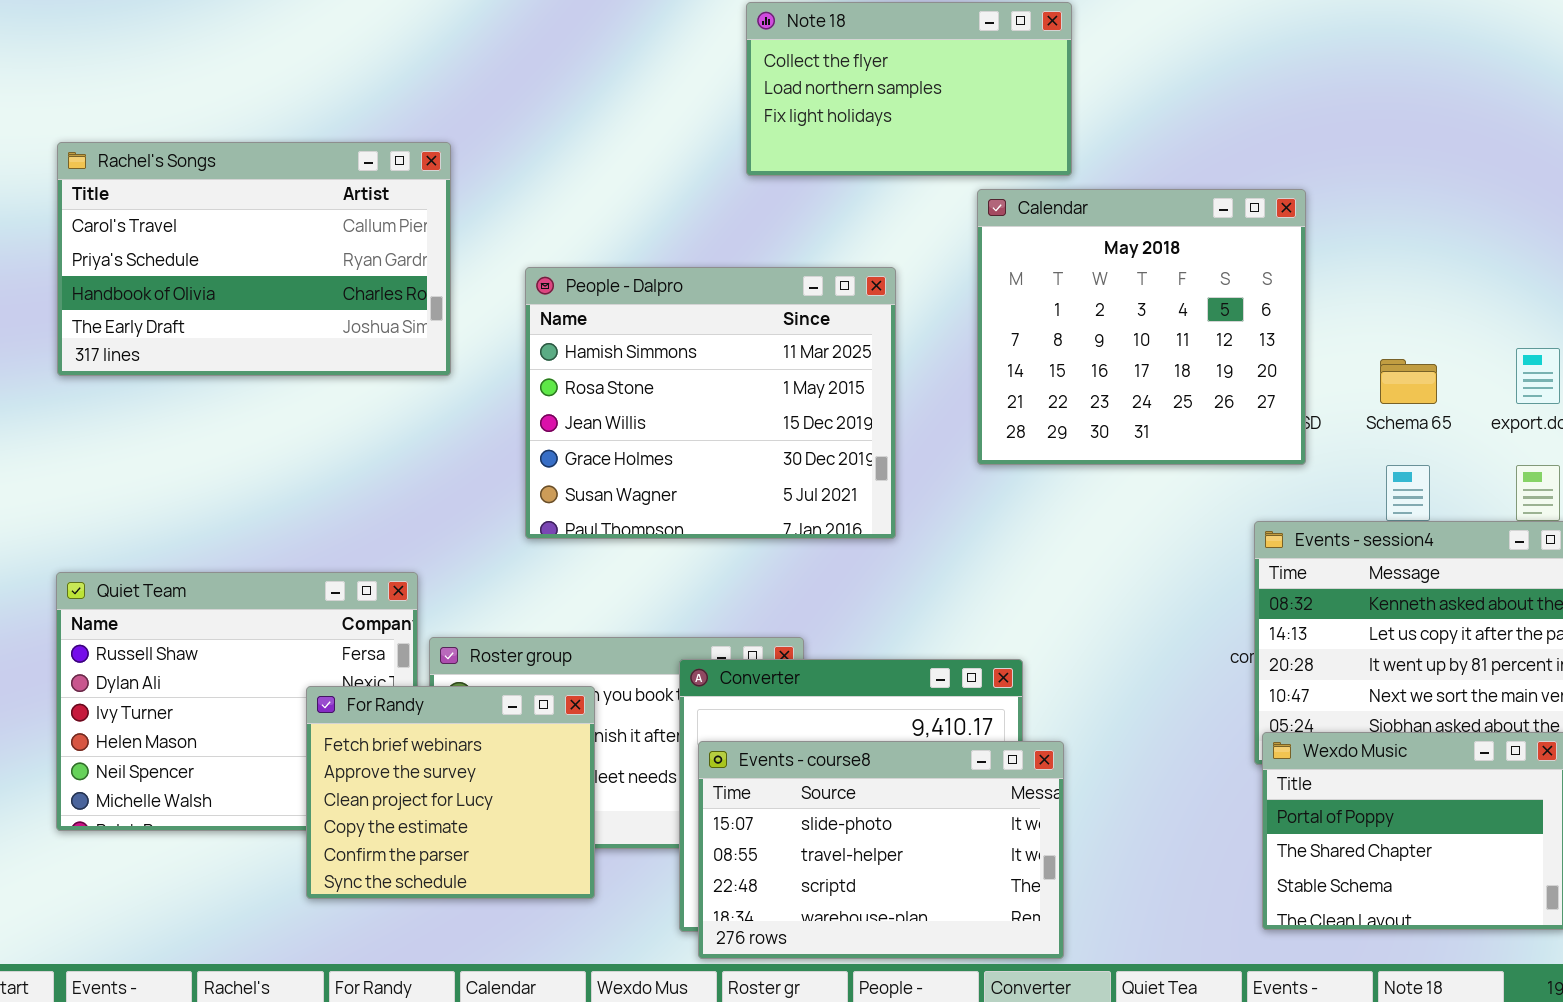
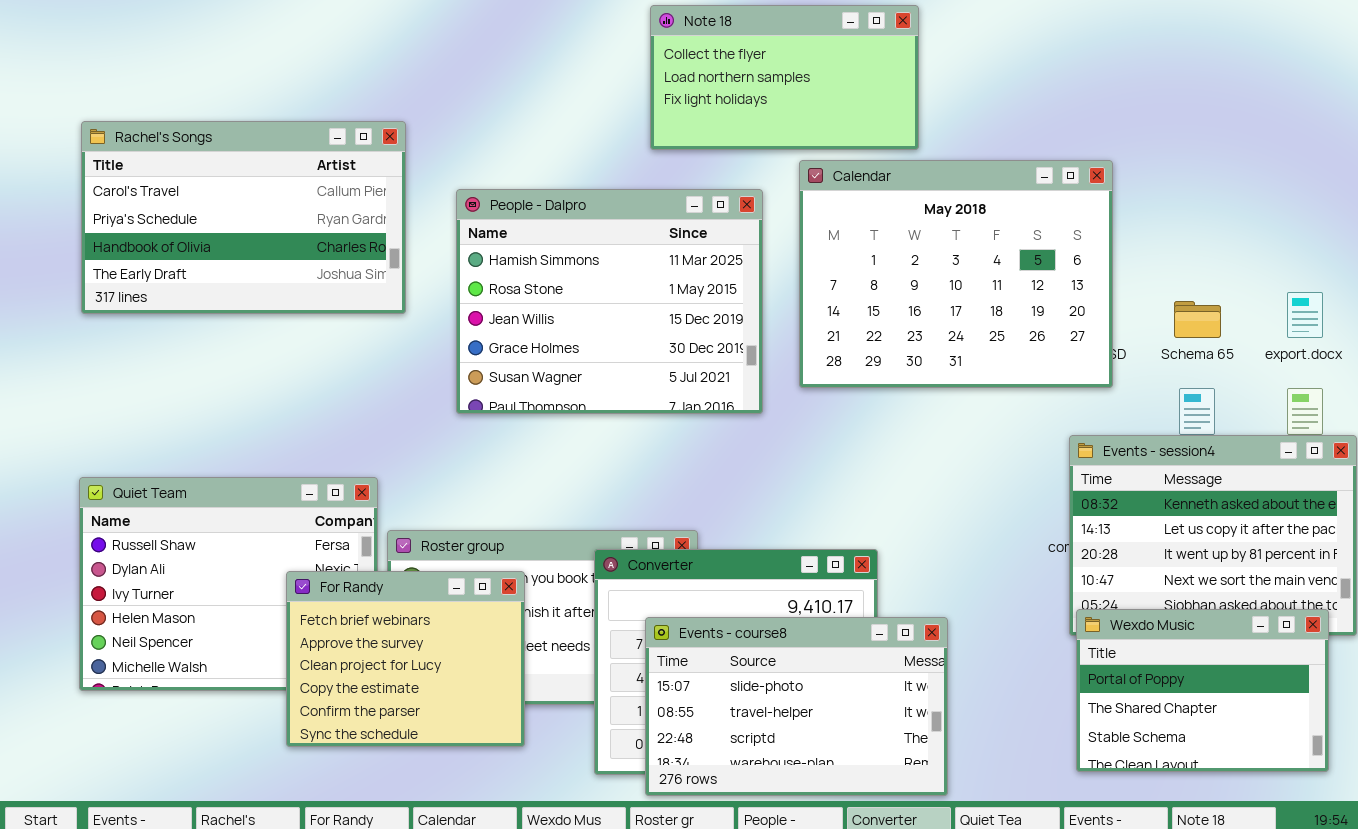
Calendar: [977,189,1306,465] -> [799,160,1113,388], resized
People - Dalpro: [525,267,896,539] -> [456,189,763,414], moved
Events - course8: [698,741,1064,959] -> [645,617,948,796], moved

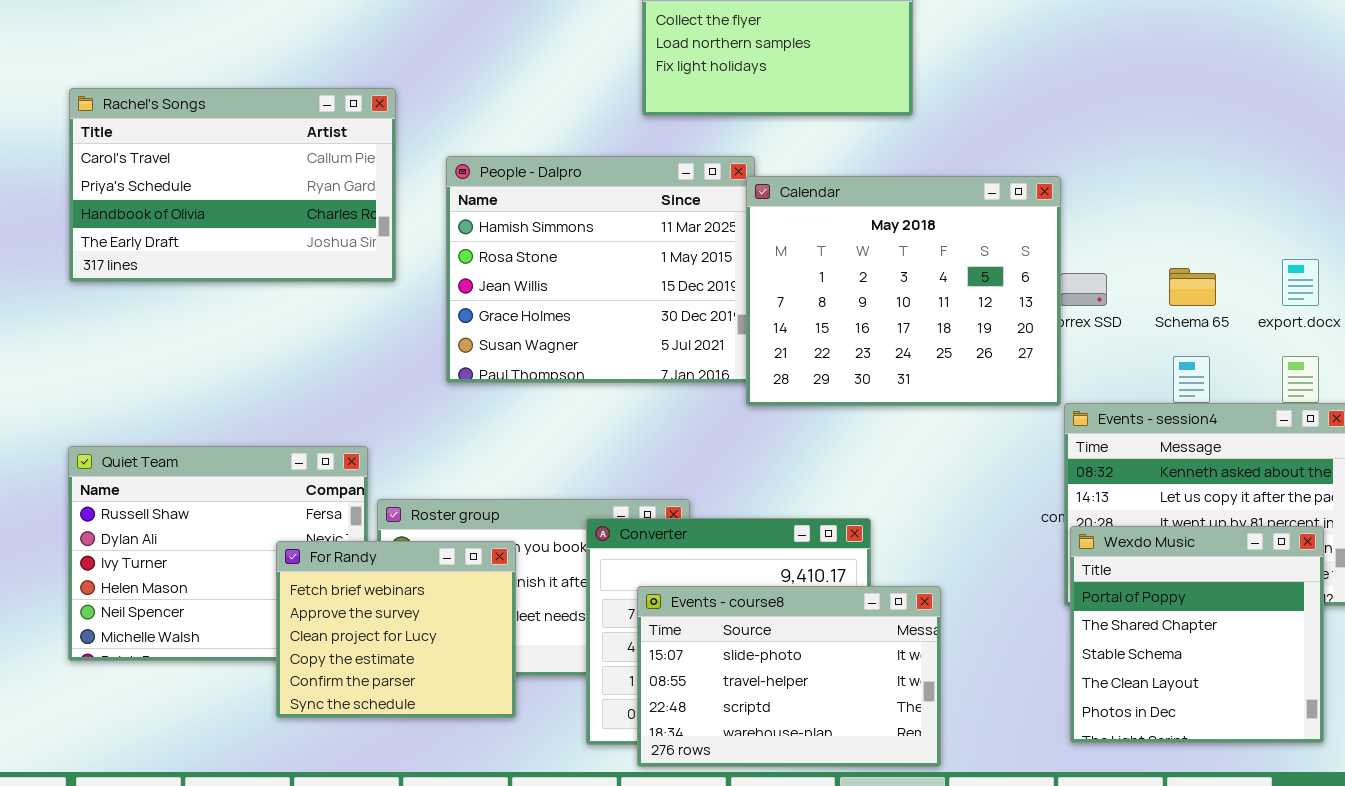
Calendar: [799,160,1113,388] -> [746,176,1061,406], moved
Wexdo Music: [1076,609,1329,772] -> [1070,526,1324,743], resized

